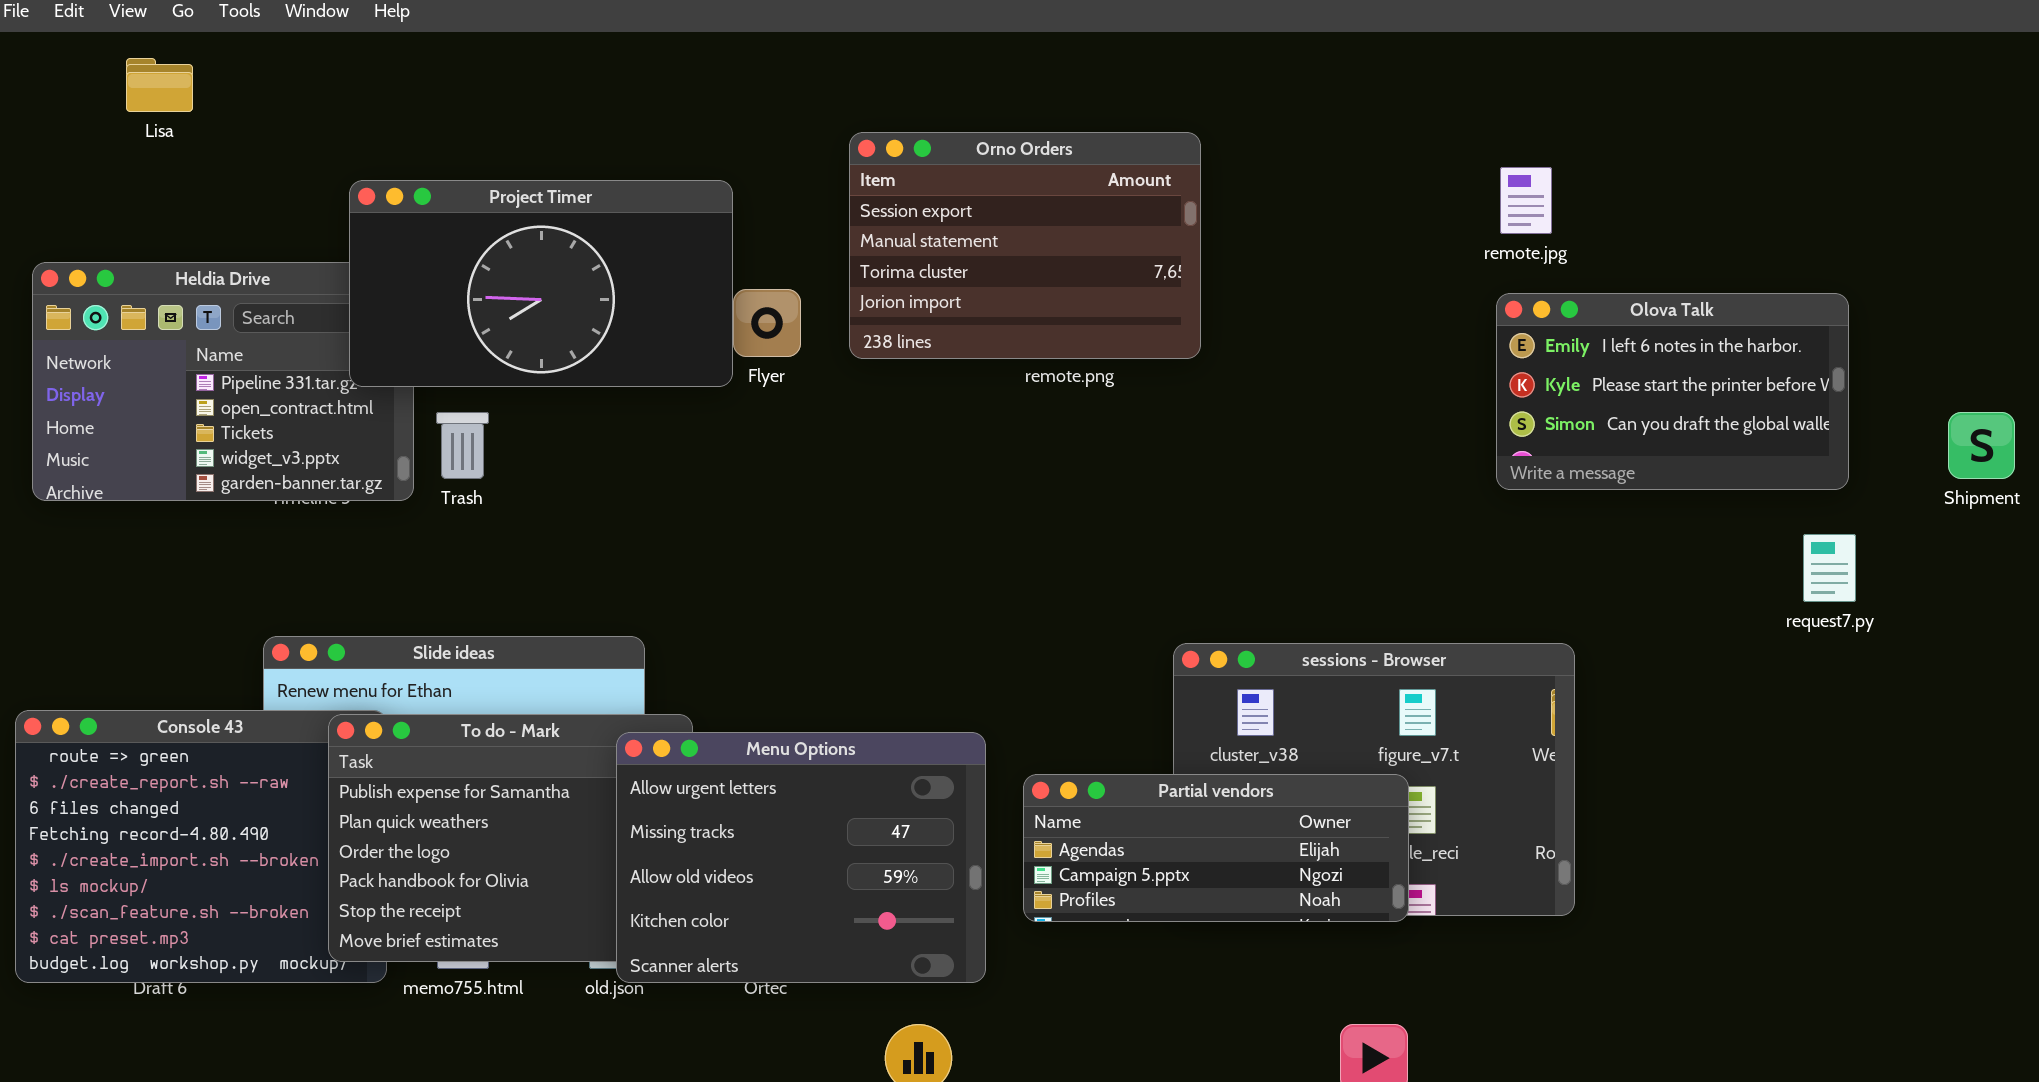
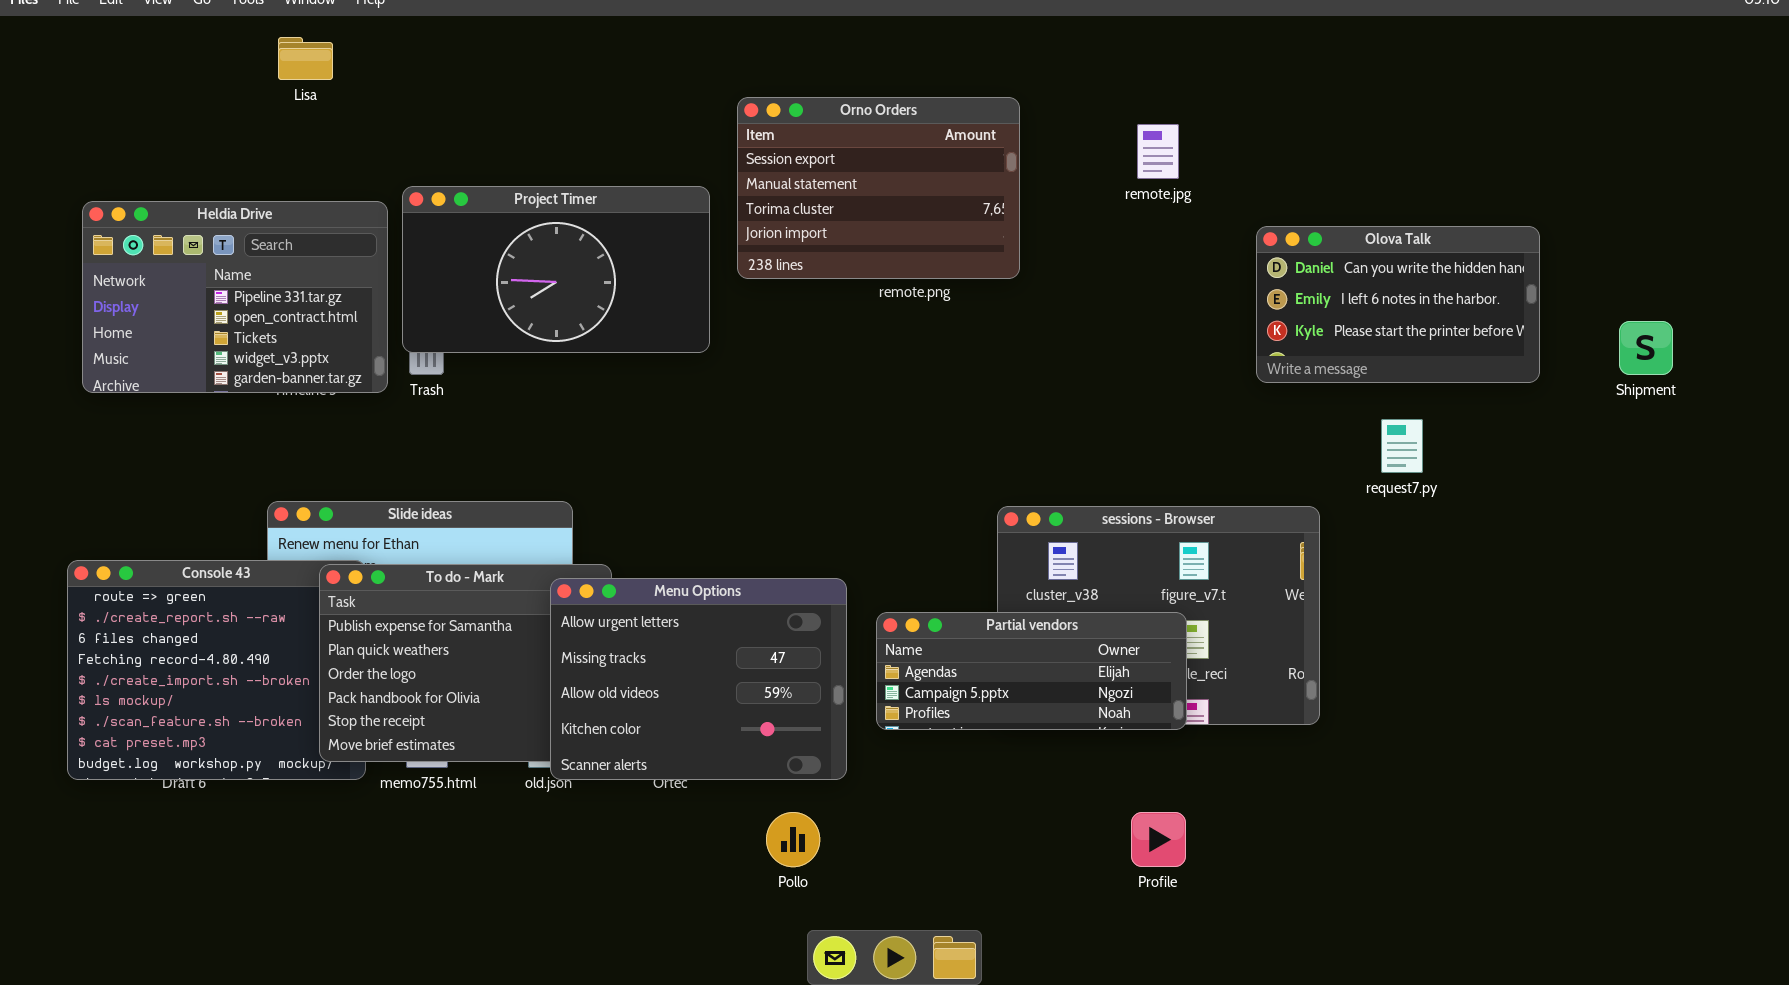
Lisa: [126,58,193,112] -> [278,37,333,80], moved
remote.jpg: [1500,167,1552,234] -> [1137,124,1179,179], moved
Project Timer: [349,180,733,387] -> [402,186,710,353], moved
Olova Talk: [1496,293,1849,490] -> [1256,226,1540,383], scrolled up 1 row
request7.py: [1803,534,1856,602] -> [1381,419,1423,473], moved

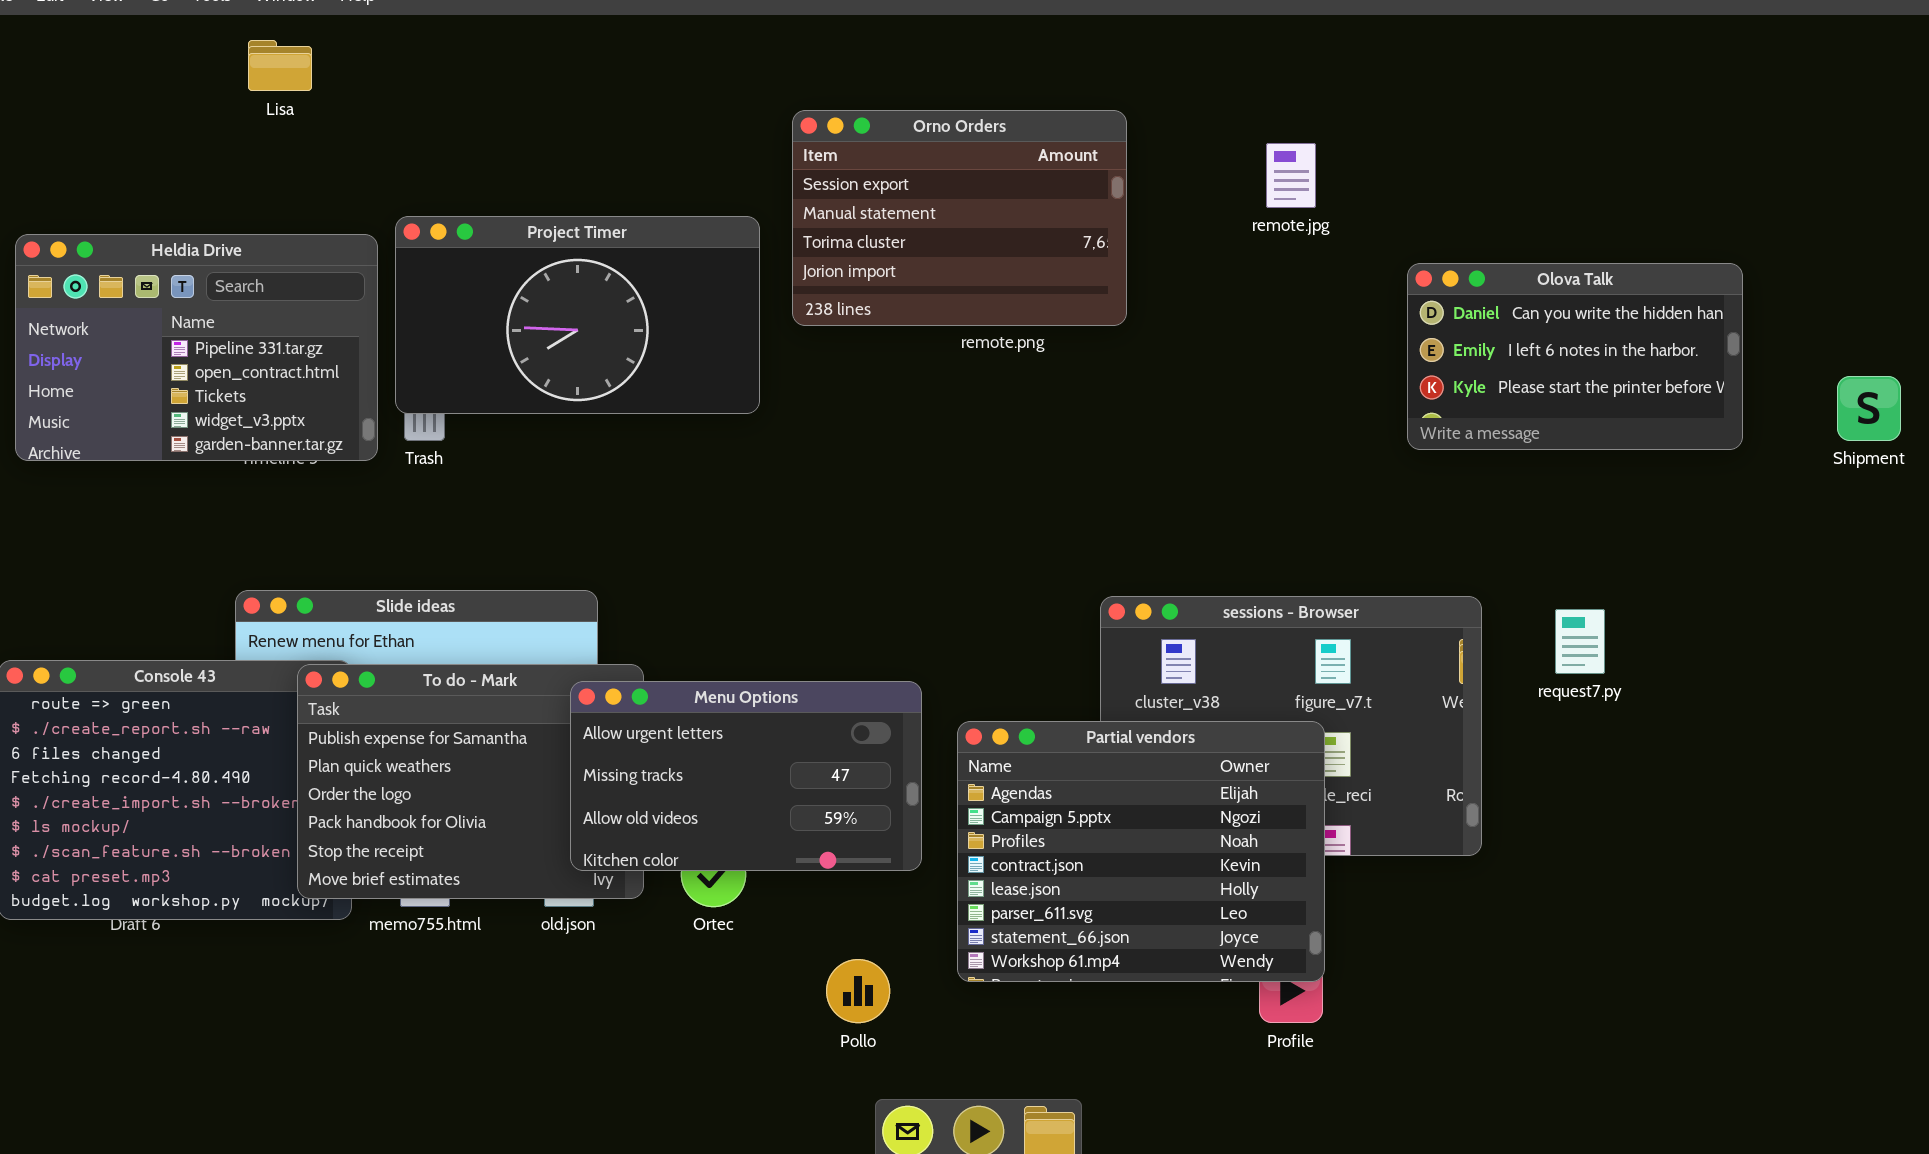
request7.py: [1381,419,1423,473] -> [1555,609,1605,674], moved
Menu Options: [550,578,847,780] -> [570,681,922,871], resized
Partial vendors: [876,612,1187,730] -> [957,721,1325,982], resized

